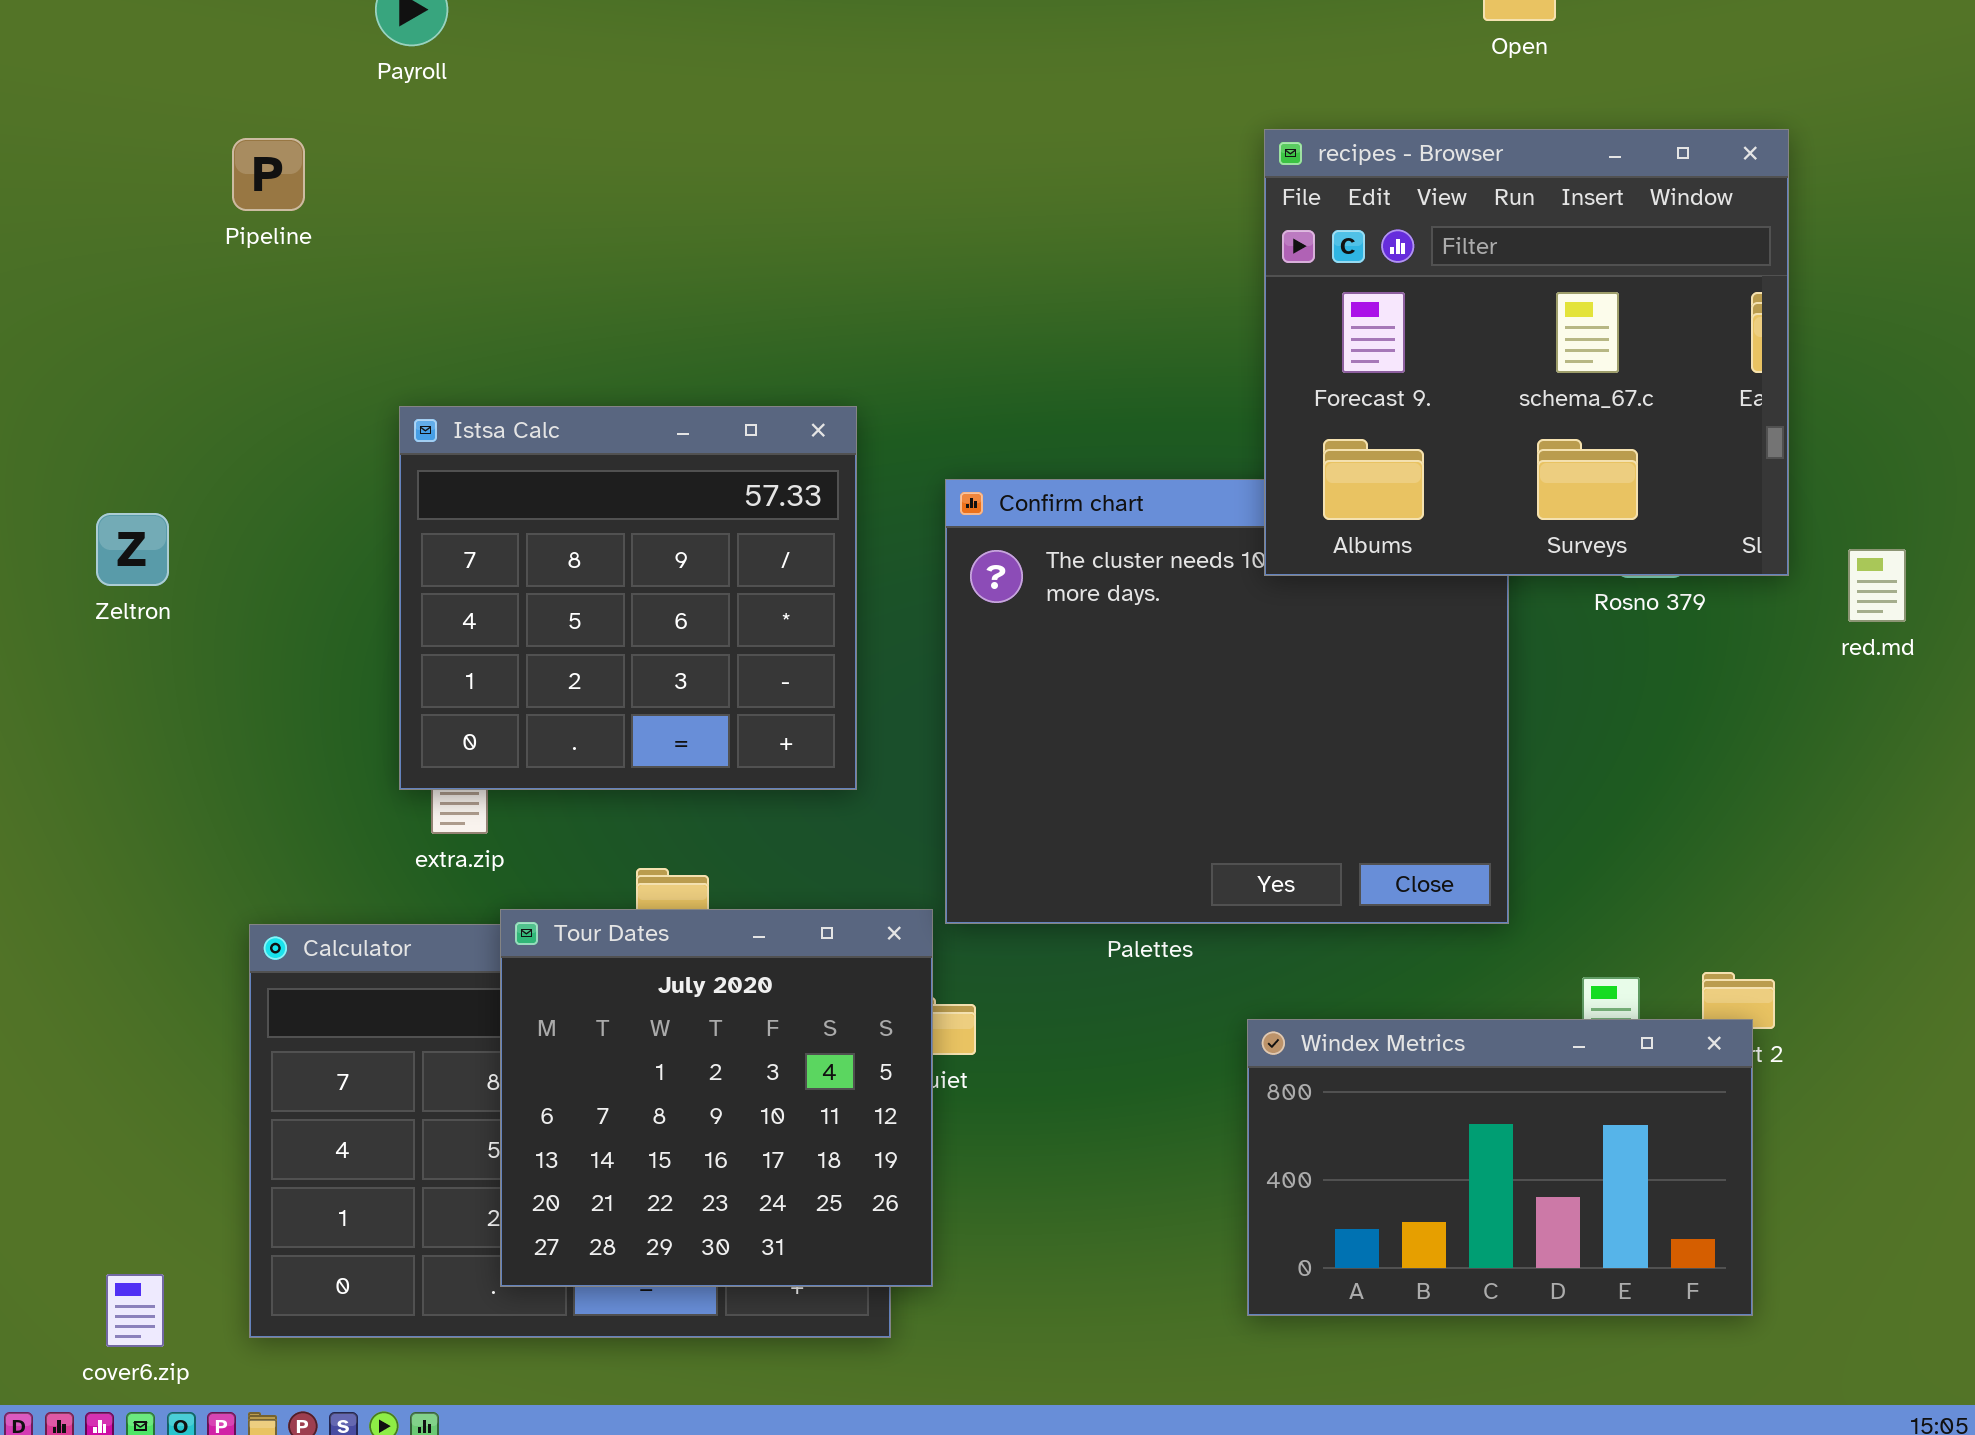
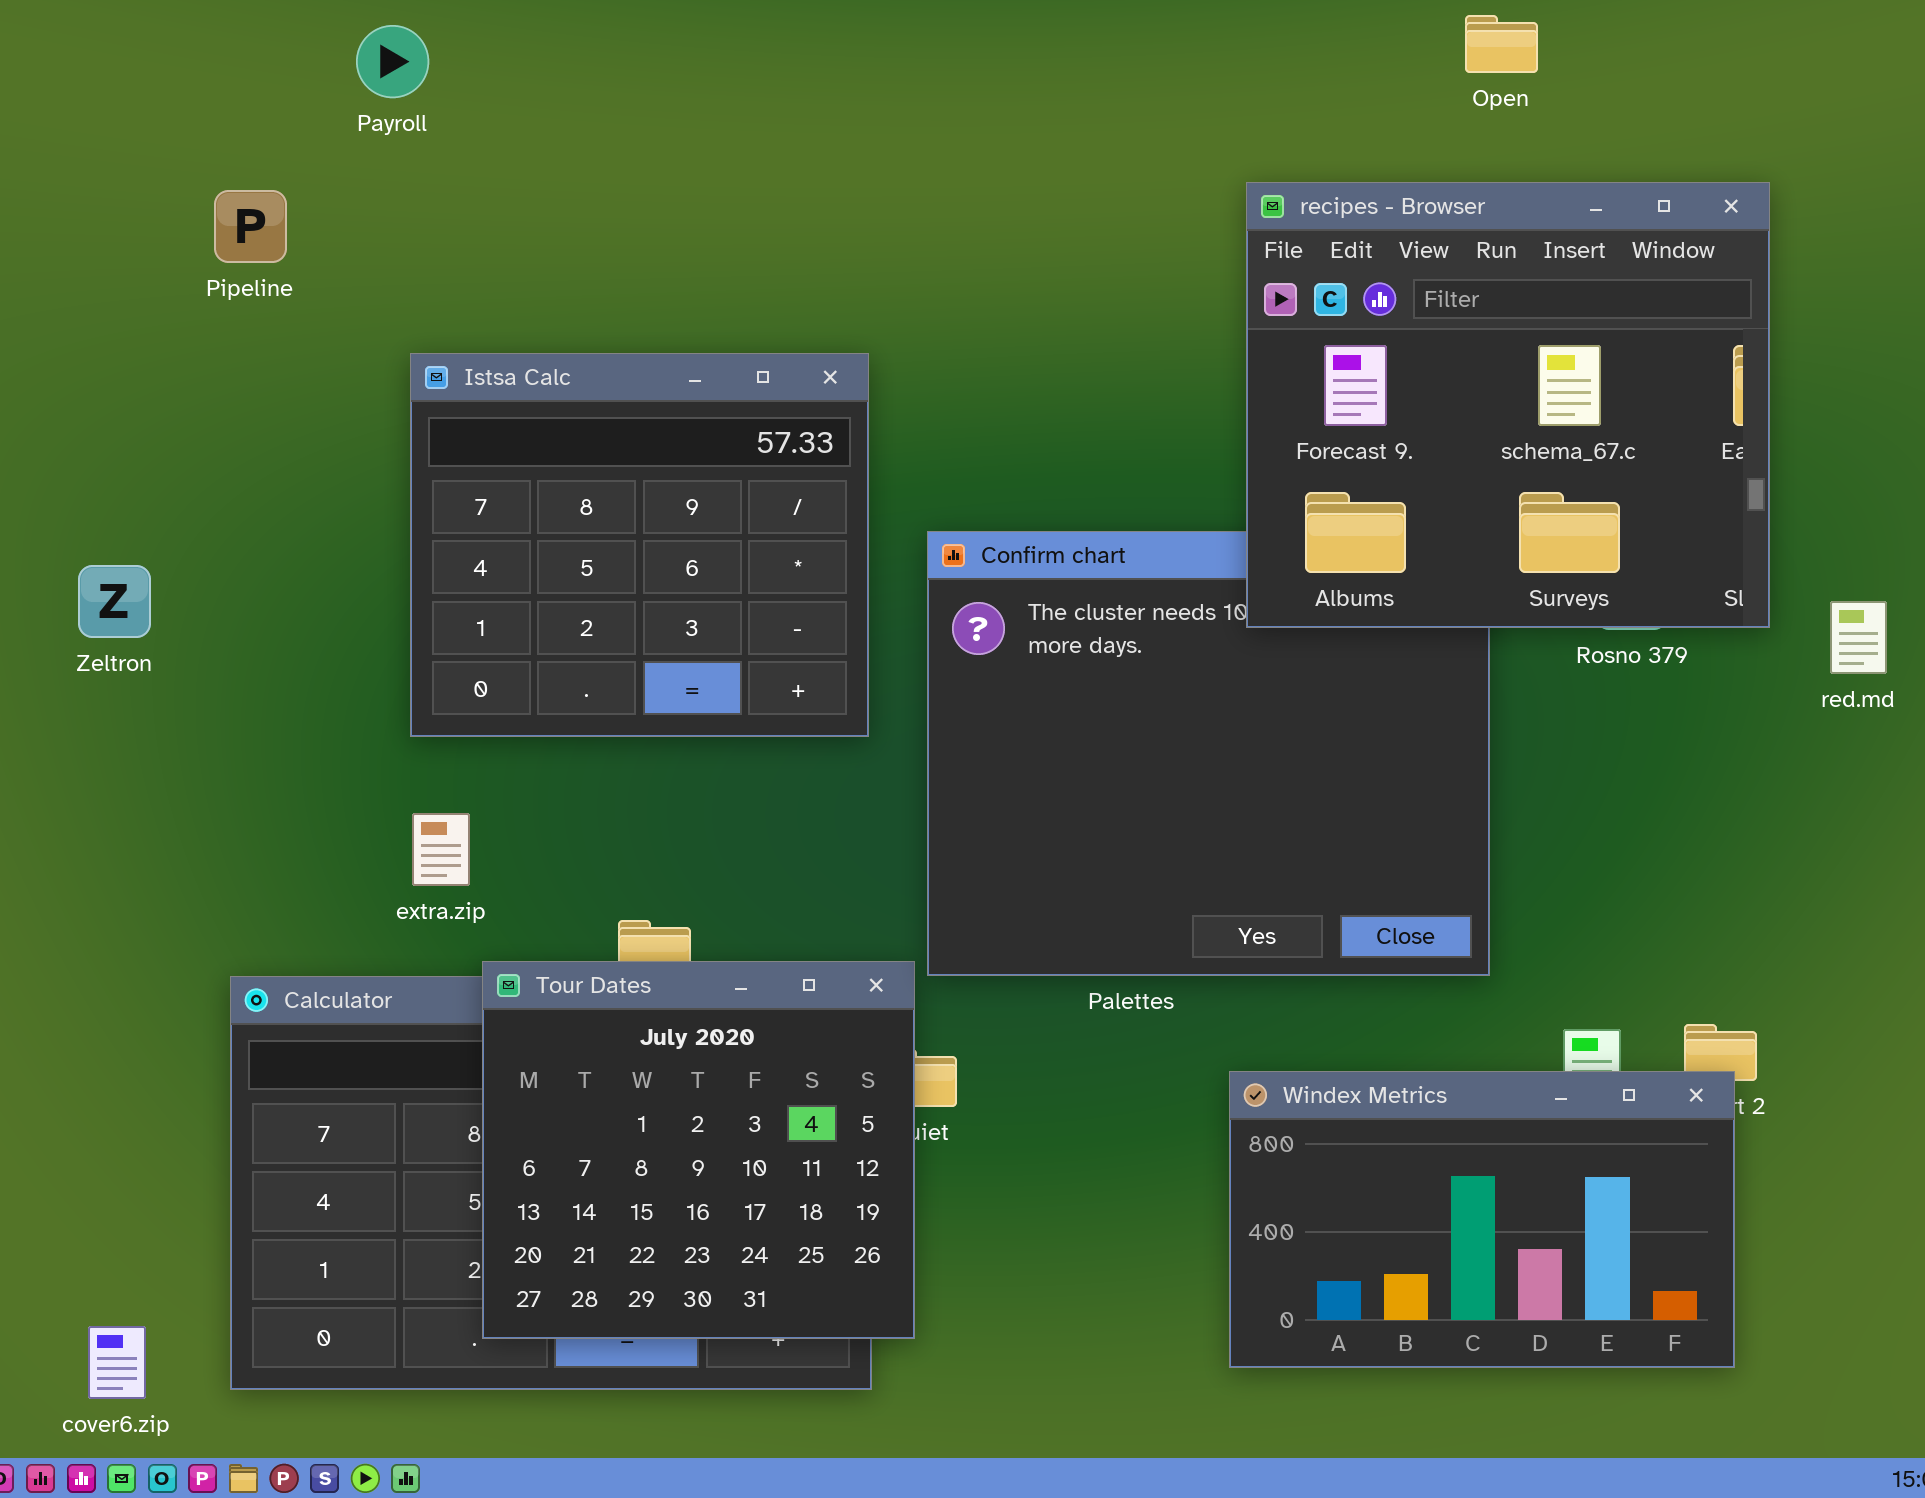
Istsa Calc: [399,406,857,790] -> [410,353,869,737], moved

